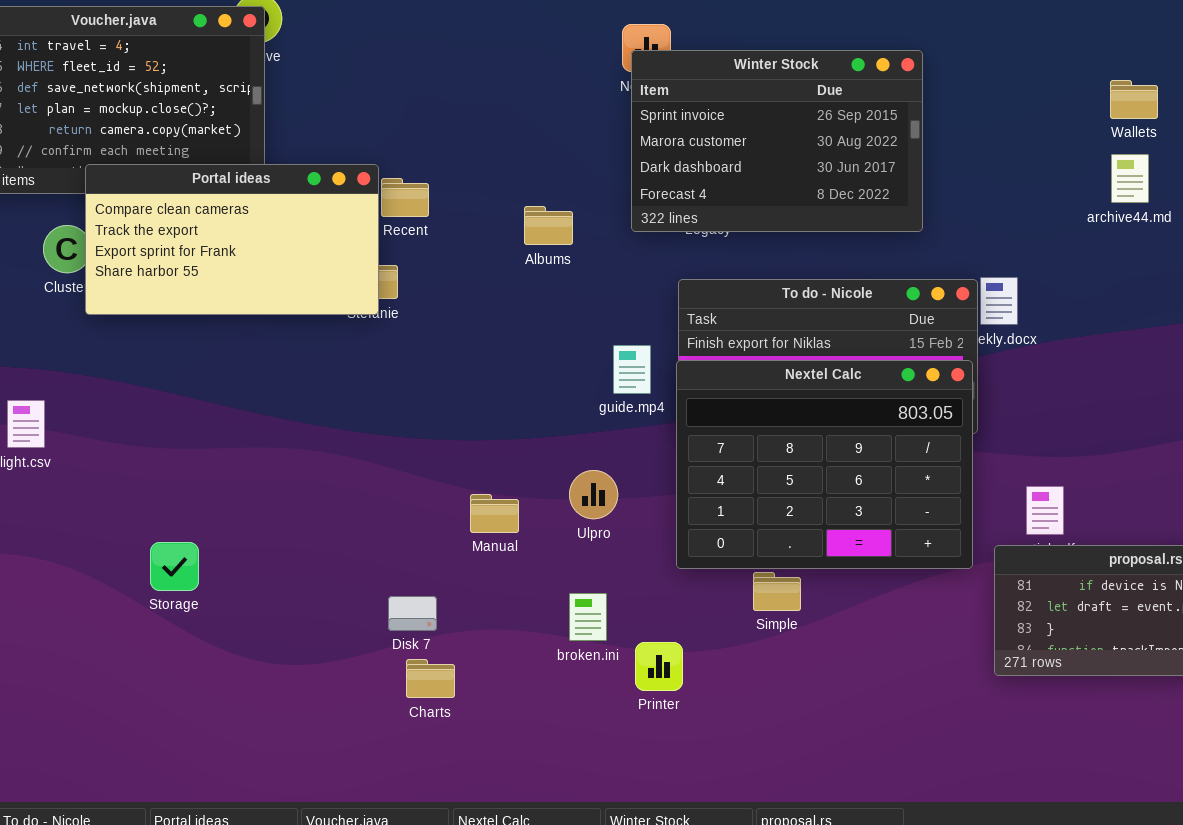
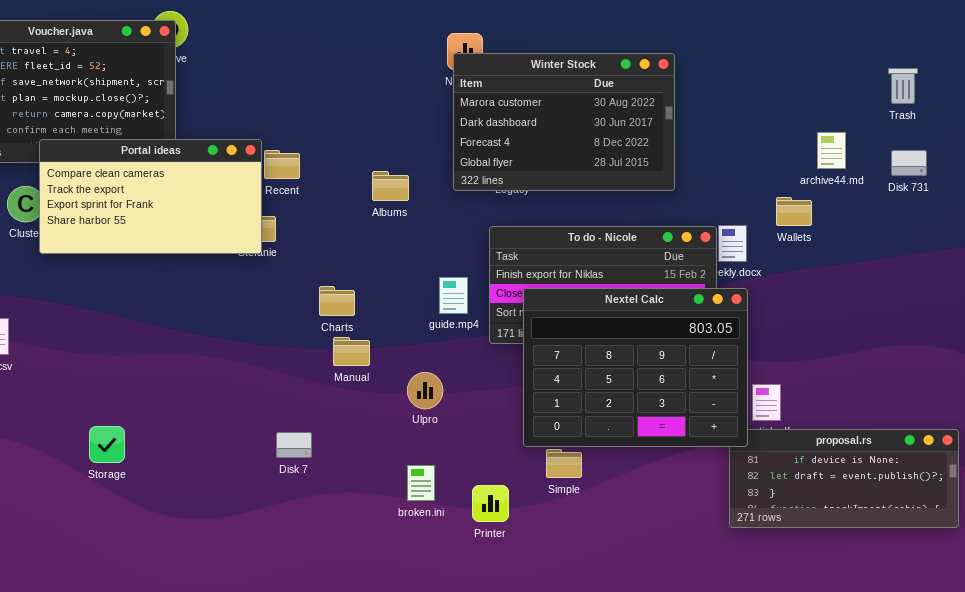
Winter Stock: [631,50,923,232] -> [453,53,675,191], scrolled down 1 row
Wallets: [1110,80,1158,119] -> [776,197,812,226], moved
Nextel Calc: [676,360,973,569] -> [523,288,748,447], moved
Manual: [470,494,519,533] -> [333,337,370,366], moved
Disk 7: [388,596,437,631] -> [276,432,312,458], moved
Printer: [635,642,683,691] -> [472,485,509,522], moved
Charts: [406,659,455,698] -> [319,286,355,316], moved

